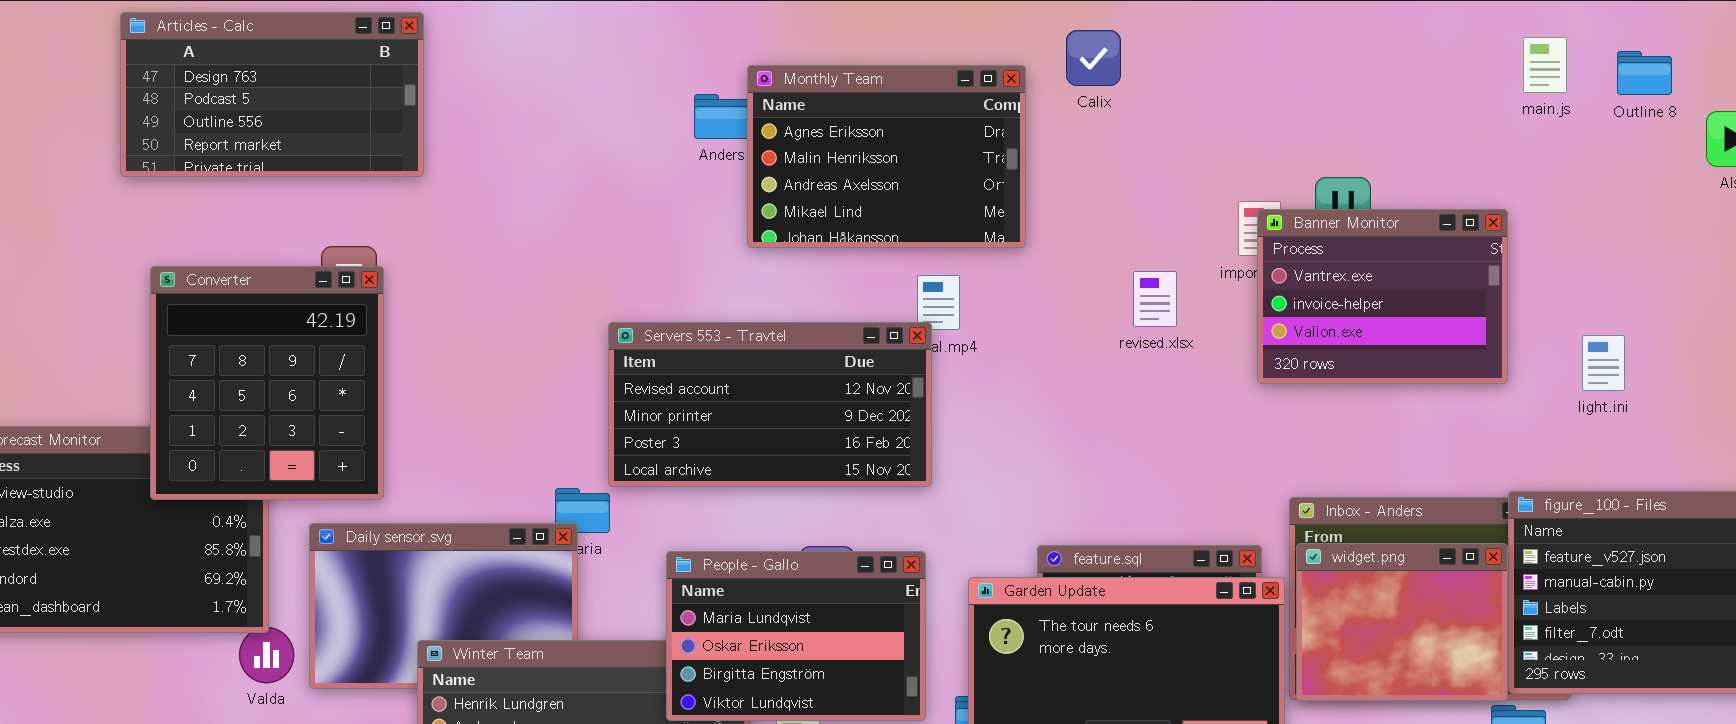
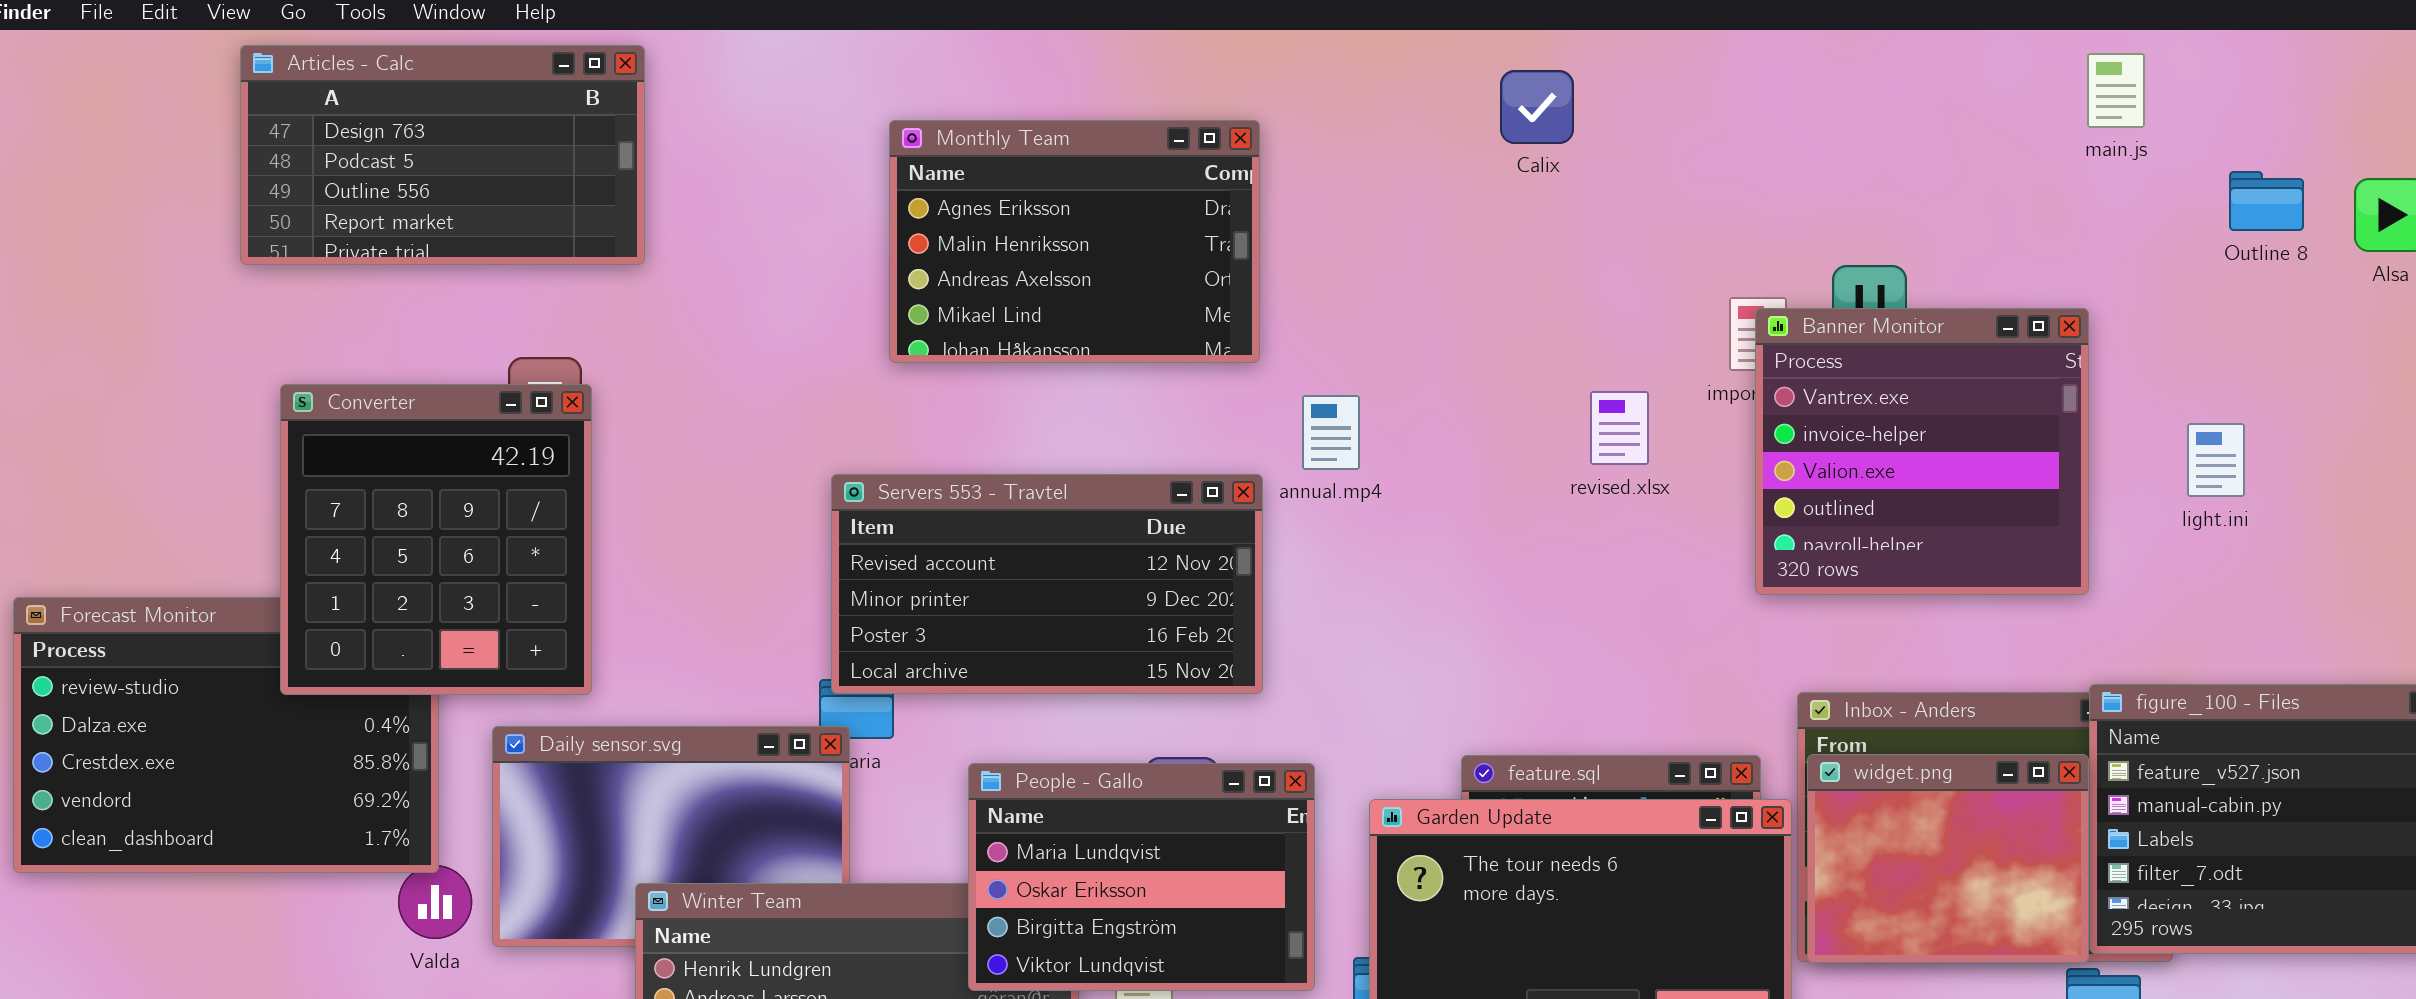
main.js: [1523,37,1567,93] -> [2087,53,2145,128], moved
Outline 8: [1617,51,1672,95] -> [2229,171,2304,231], moved
Monthly Team: [747,65,1026,248] -> [889,120,1260,363], moved
Banner Monitor: [1257,209,1508,384] -> [1755,308,2089,595], resized
Servers 553 - Travtel: [608,322,932,487] -> [831,474,1263,694], moved
light.ini: [1582,335,1625,391] -> [2187,423,2245,497], moved

